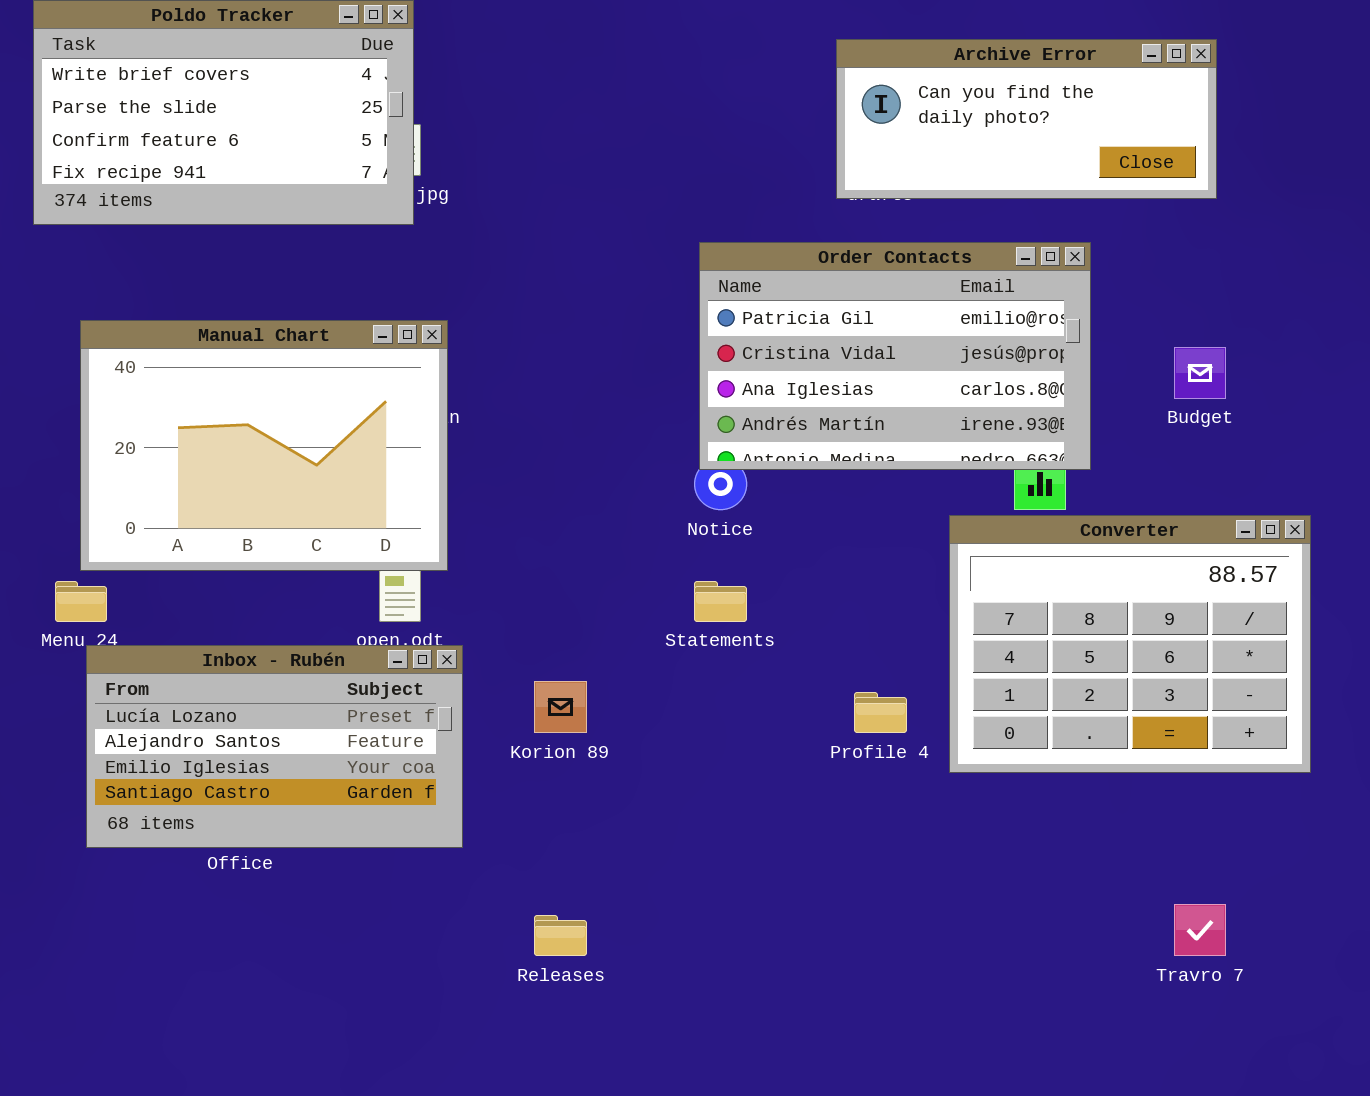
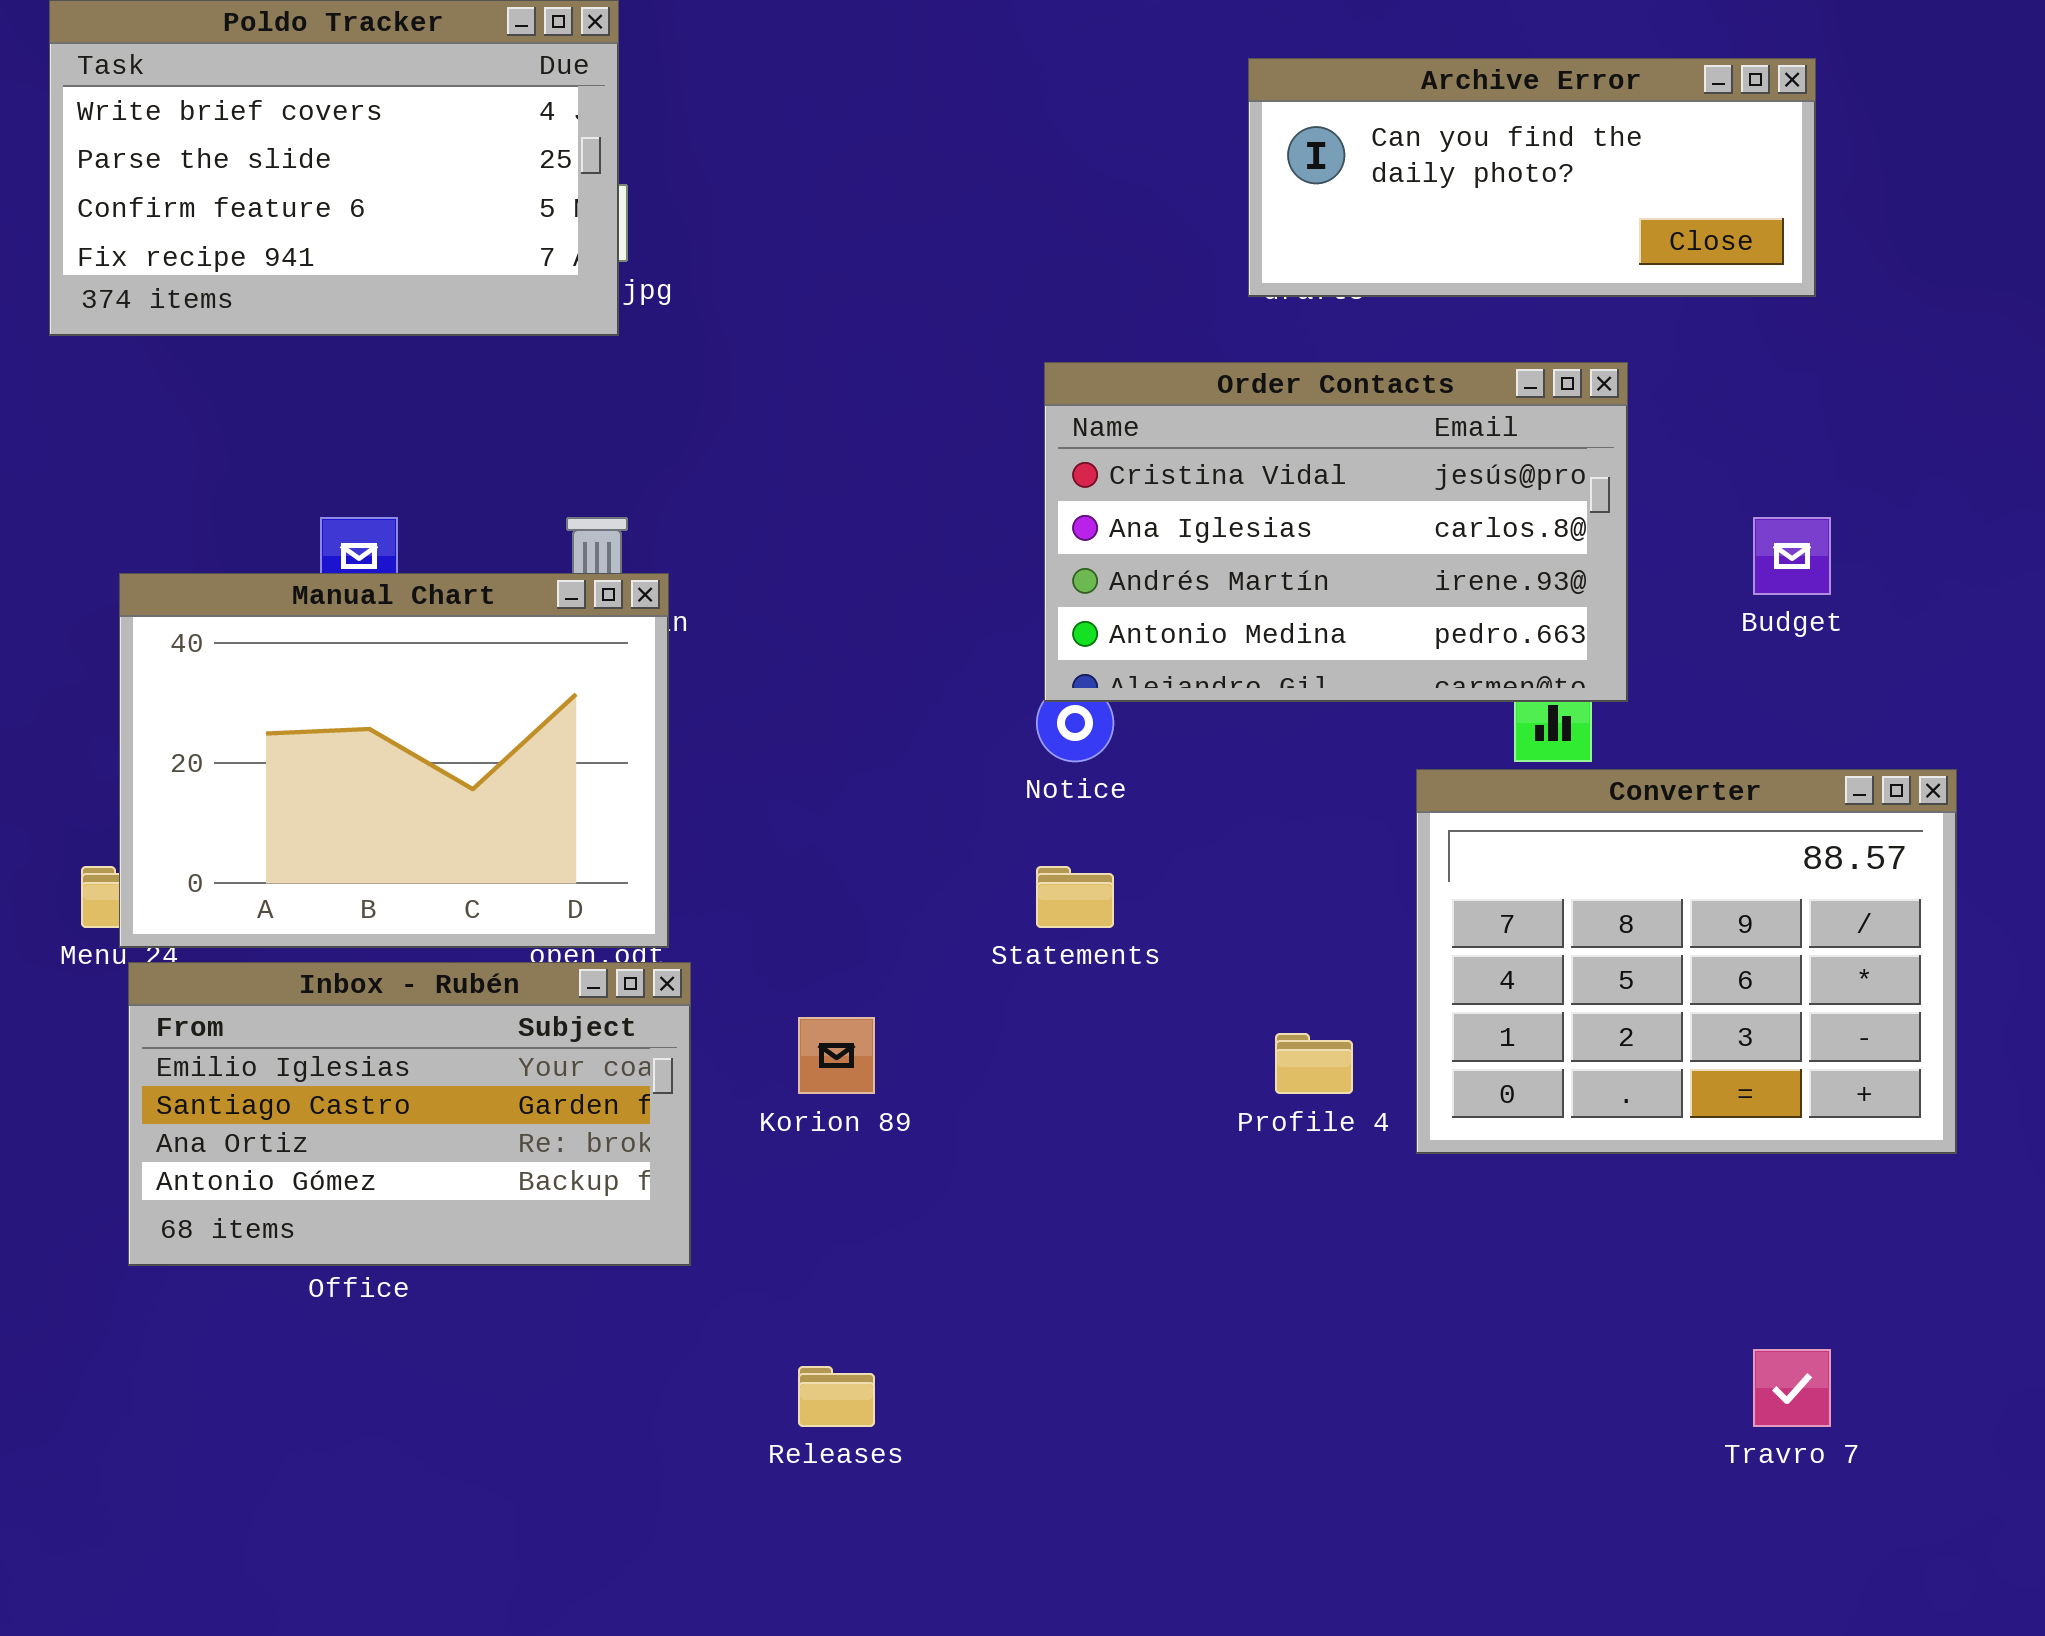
Order Contacts: [699,242,1091,470] -> [1044,362,1628,702], scrolled down 1 row
Manual Chart: [80,320,448,571] -> [119,573,669,948], moved
Inbox - Rubén: [86,645,463,848] -> [128,962,691,1266], scrolled down 2 rows

